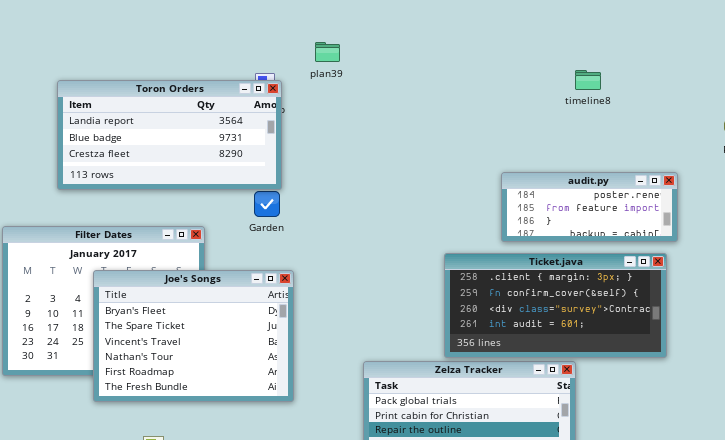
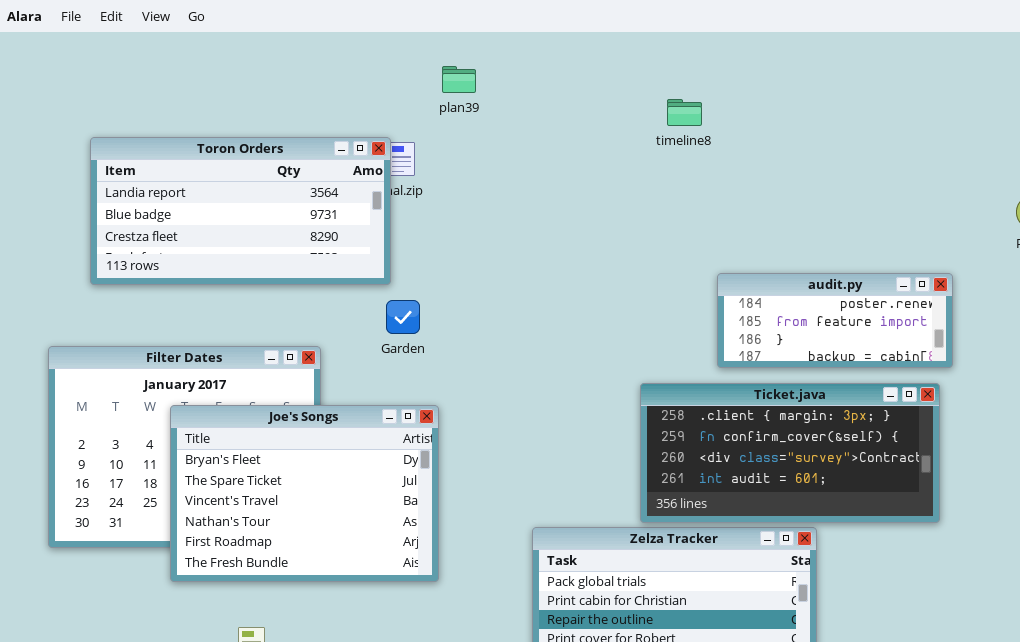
plan39: [315,42,340,62] -> [442,66,476,93], moved
timeline8: [575,70,601,90] -> [667,99,702,126], moved
Toron Orders: [57,80,282,190] -> [90,137,391,285], moved

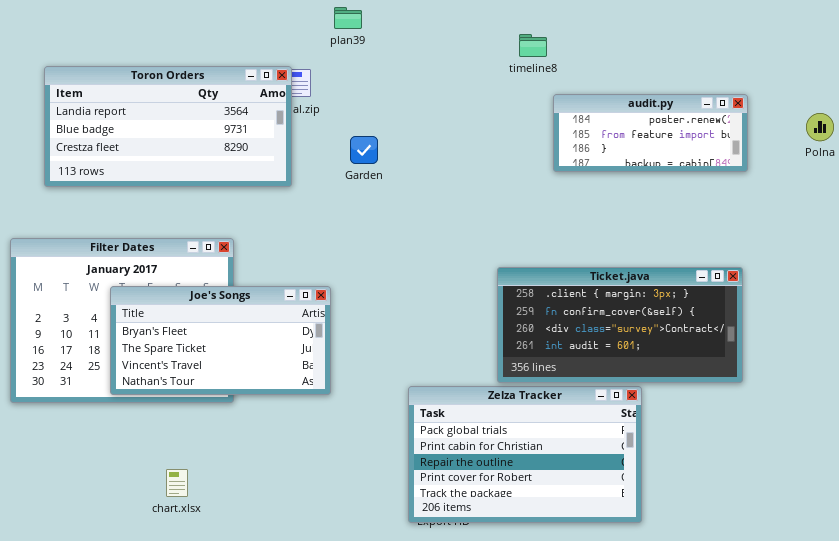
audit.py: [717,273,953,368] -> [553,94,748,172], moved
Garden: [386,300,420,334] -> [350,136,378,164], moved
Joe's Songs: [170,405,439,582] -> [110,286,331,395], resized

